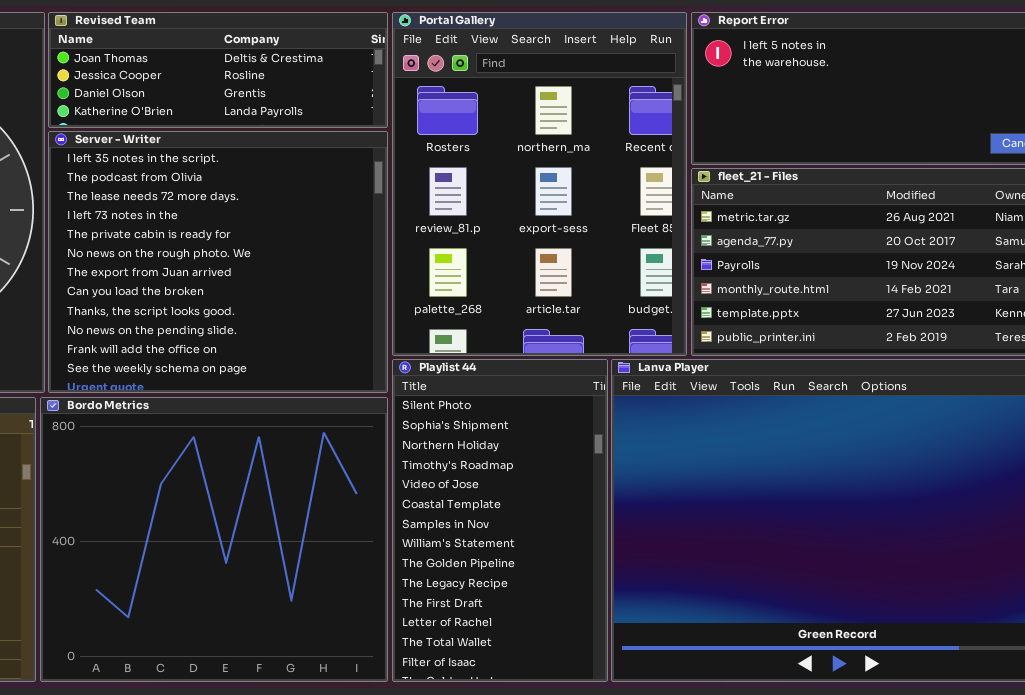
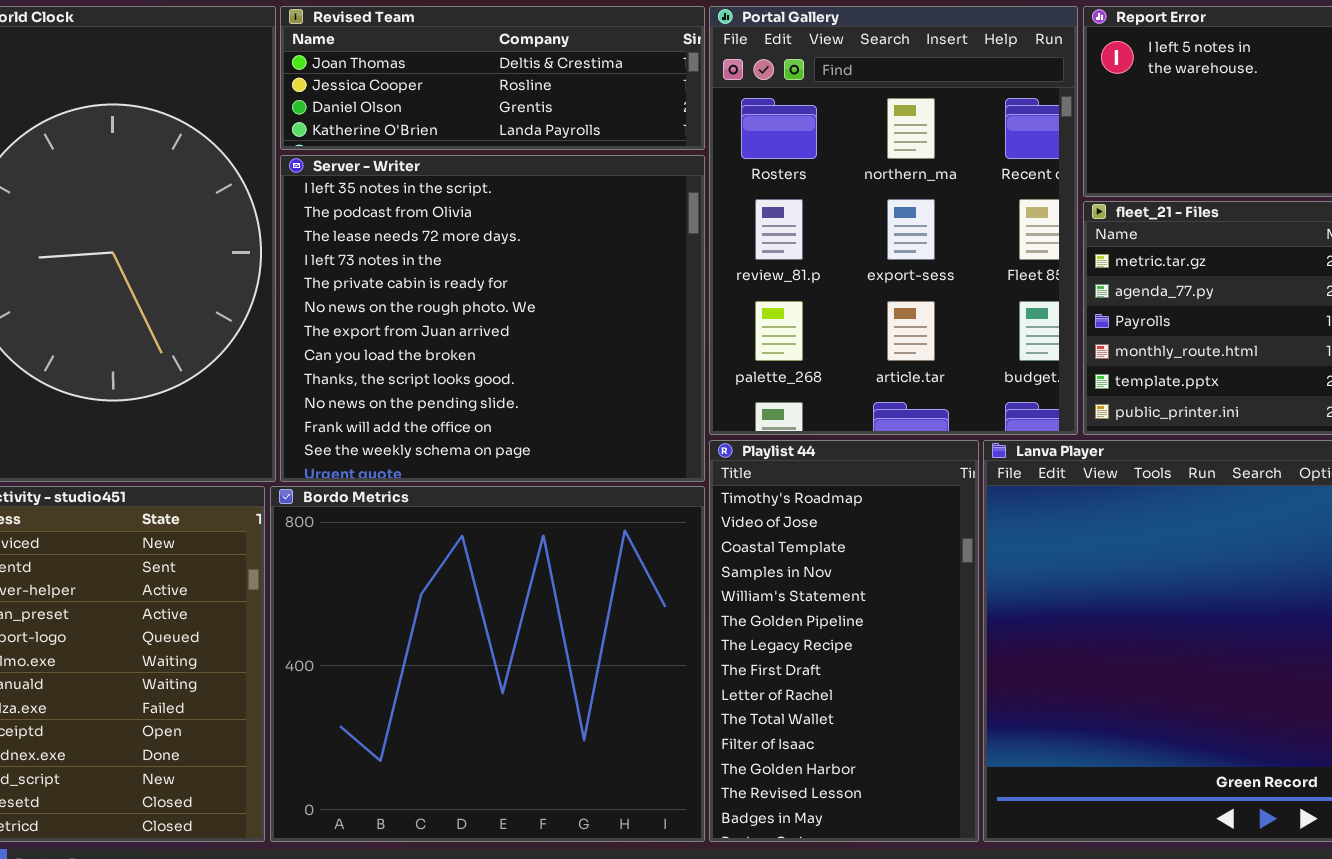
Playlist 44: [392,359,608,682] -> [709,440,979,842], scrolled down 3 rows

